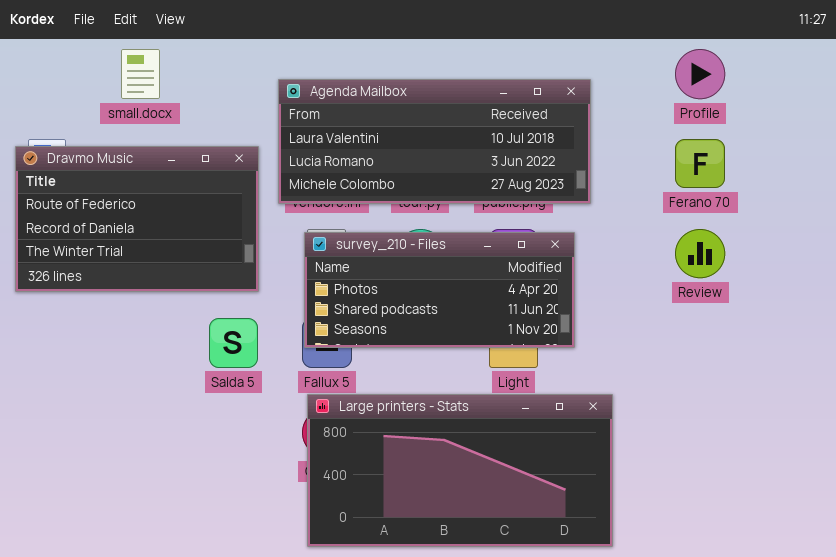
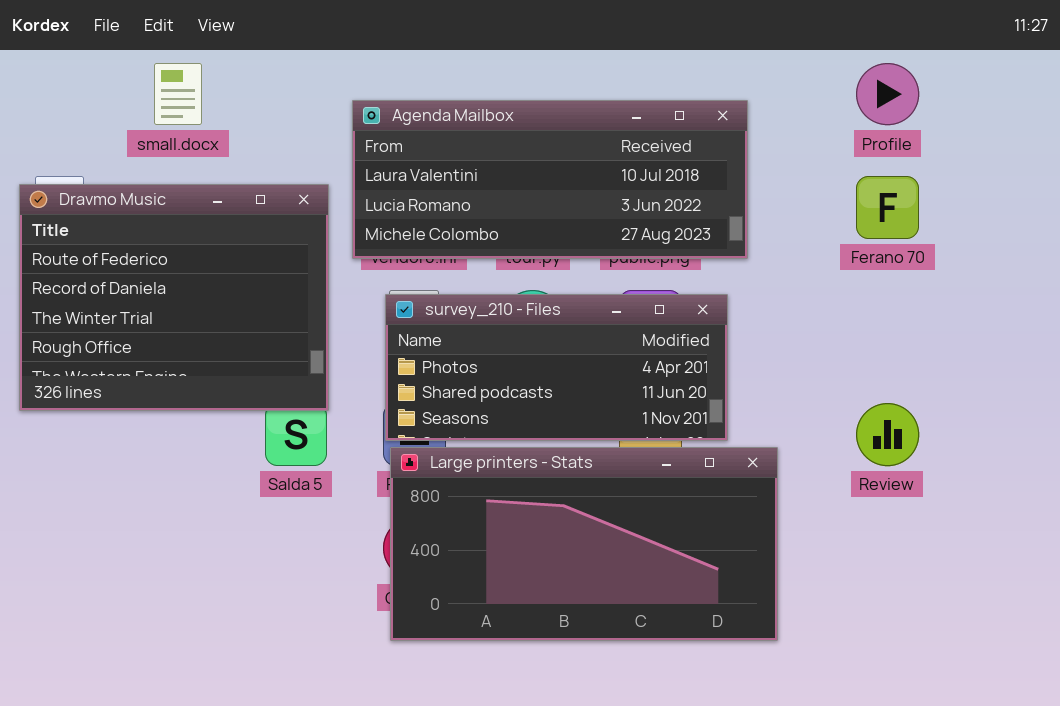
Dravmo Music: [15,146,259,292] -> [19,184,329,411], resized
Review: [675,229,725,278] -> [856,403,919,466], moved
Large printers - Stats: [307,394,613,547] -> [390,447,778,641], moved

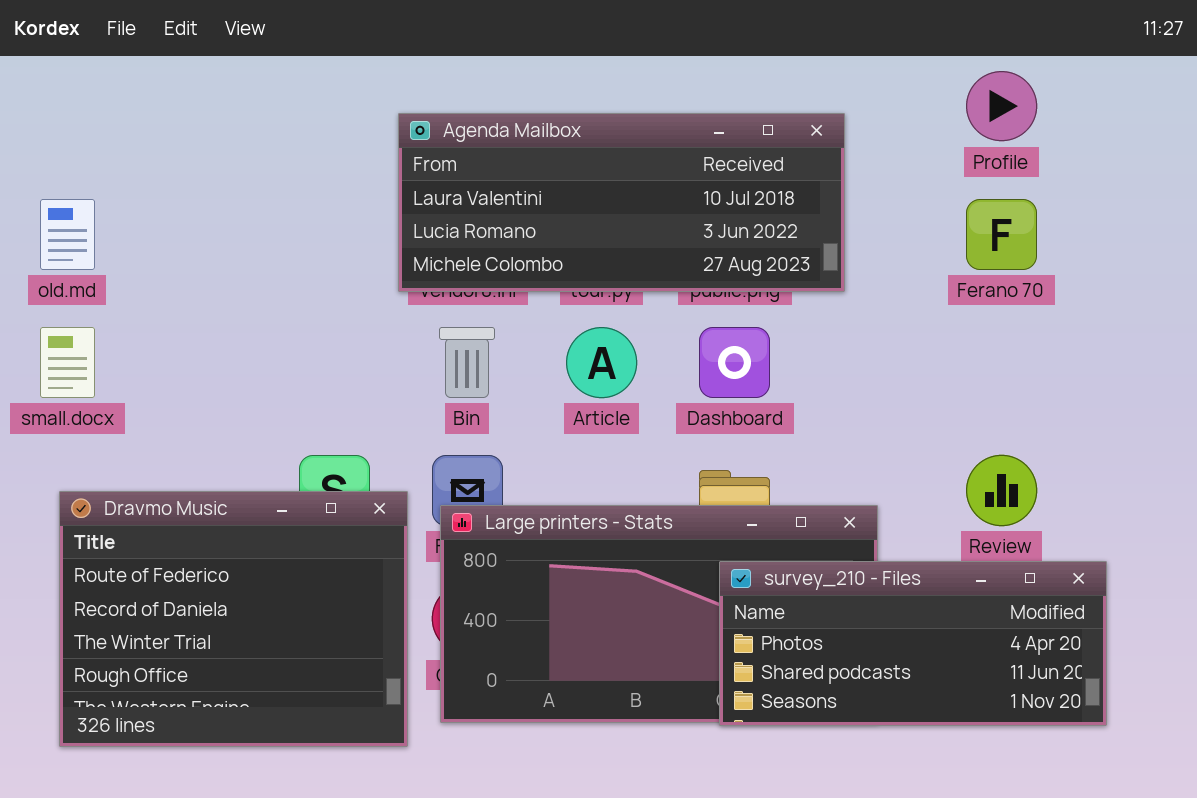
small.docx: [154,63,202,125] -> [40,327,95,398], moved
Dravmo Music: [19,184,329,411] -> [59,491,408,747], moved
survey_210 - Files: [385,294,728,441] -> [719,561,1107,726], moved

